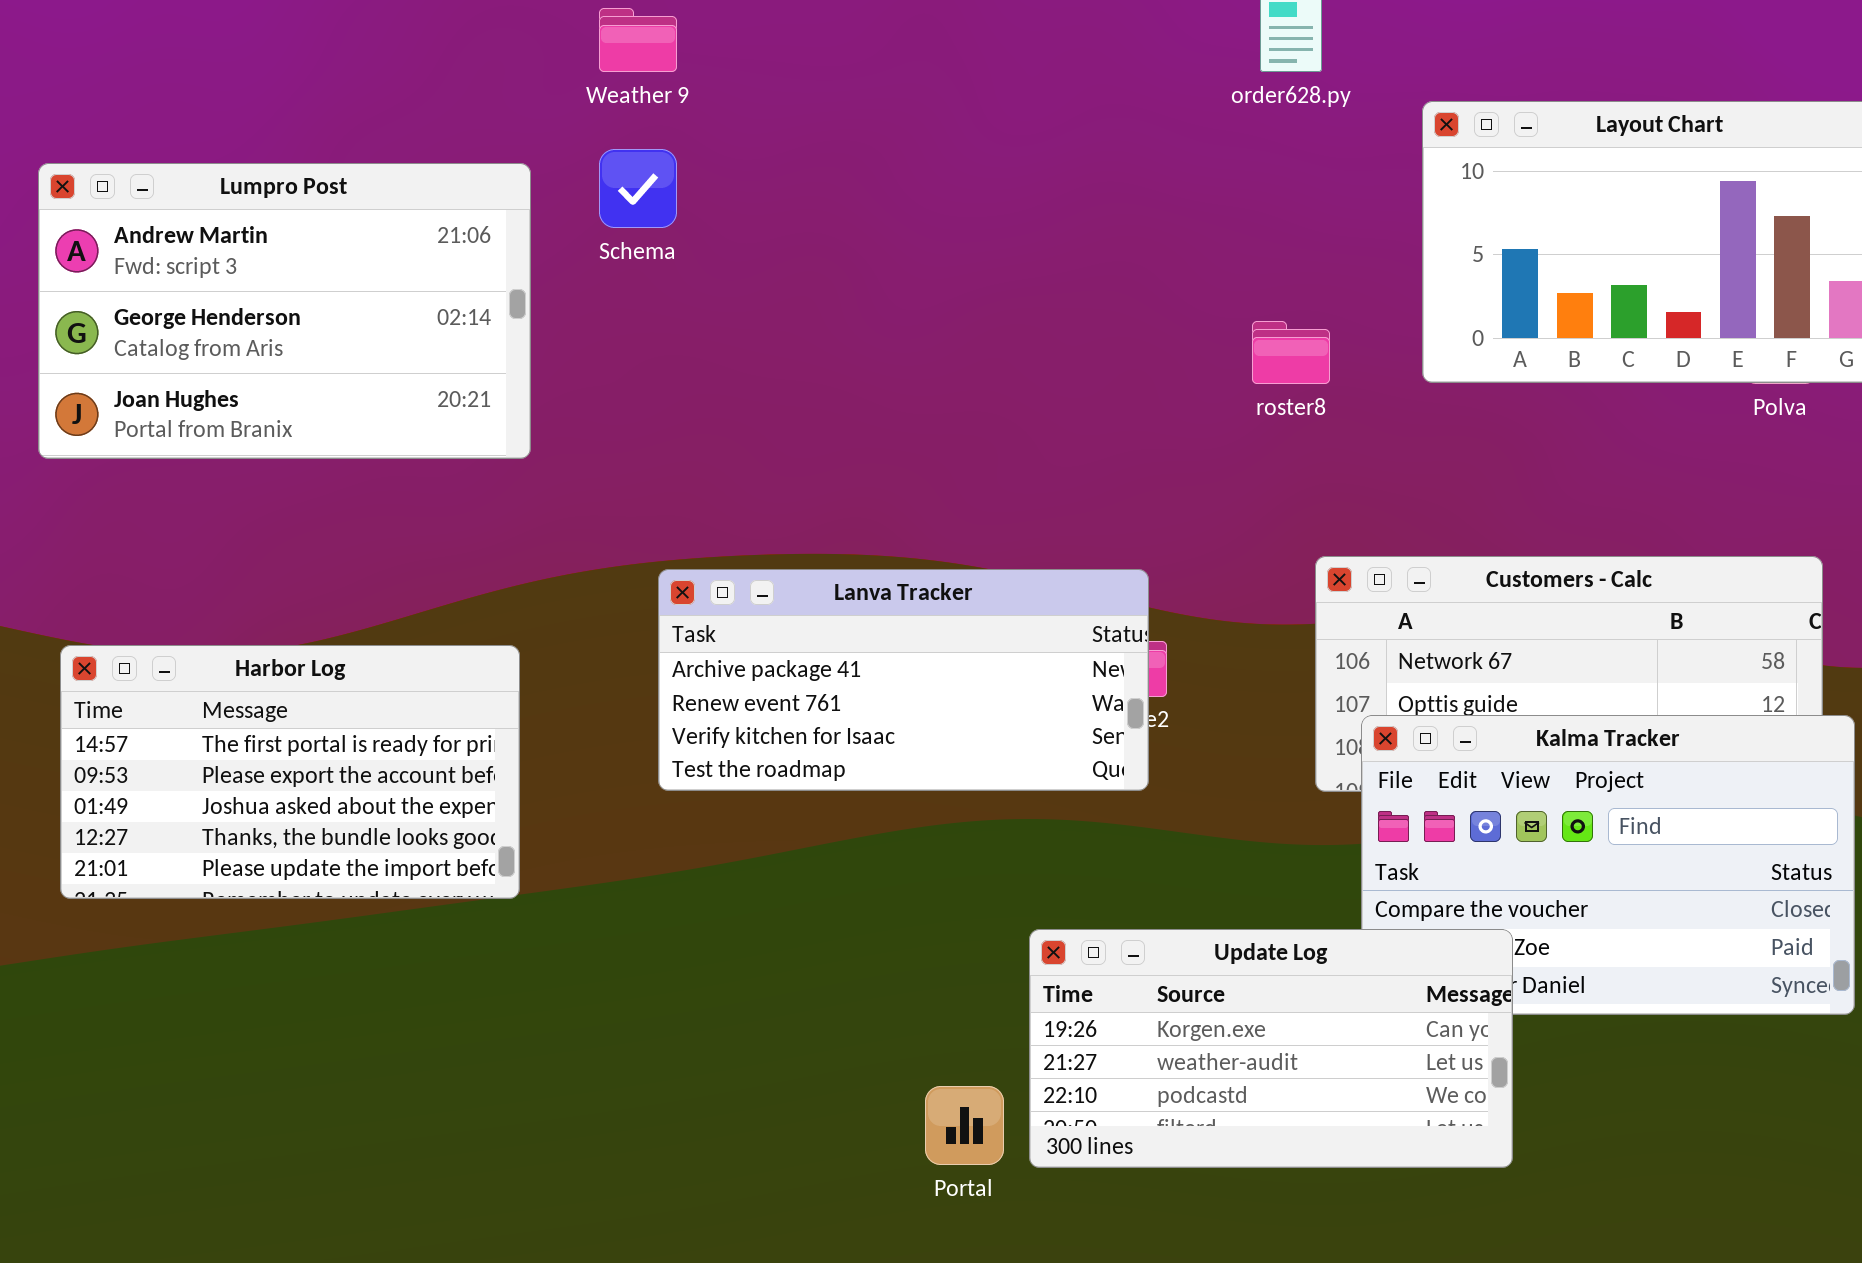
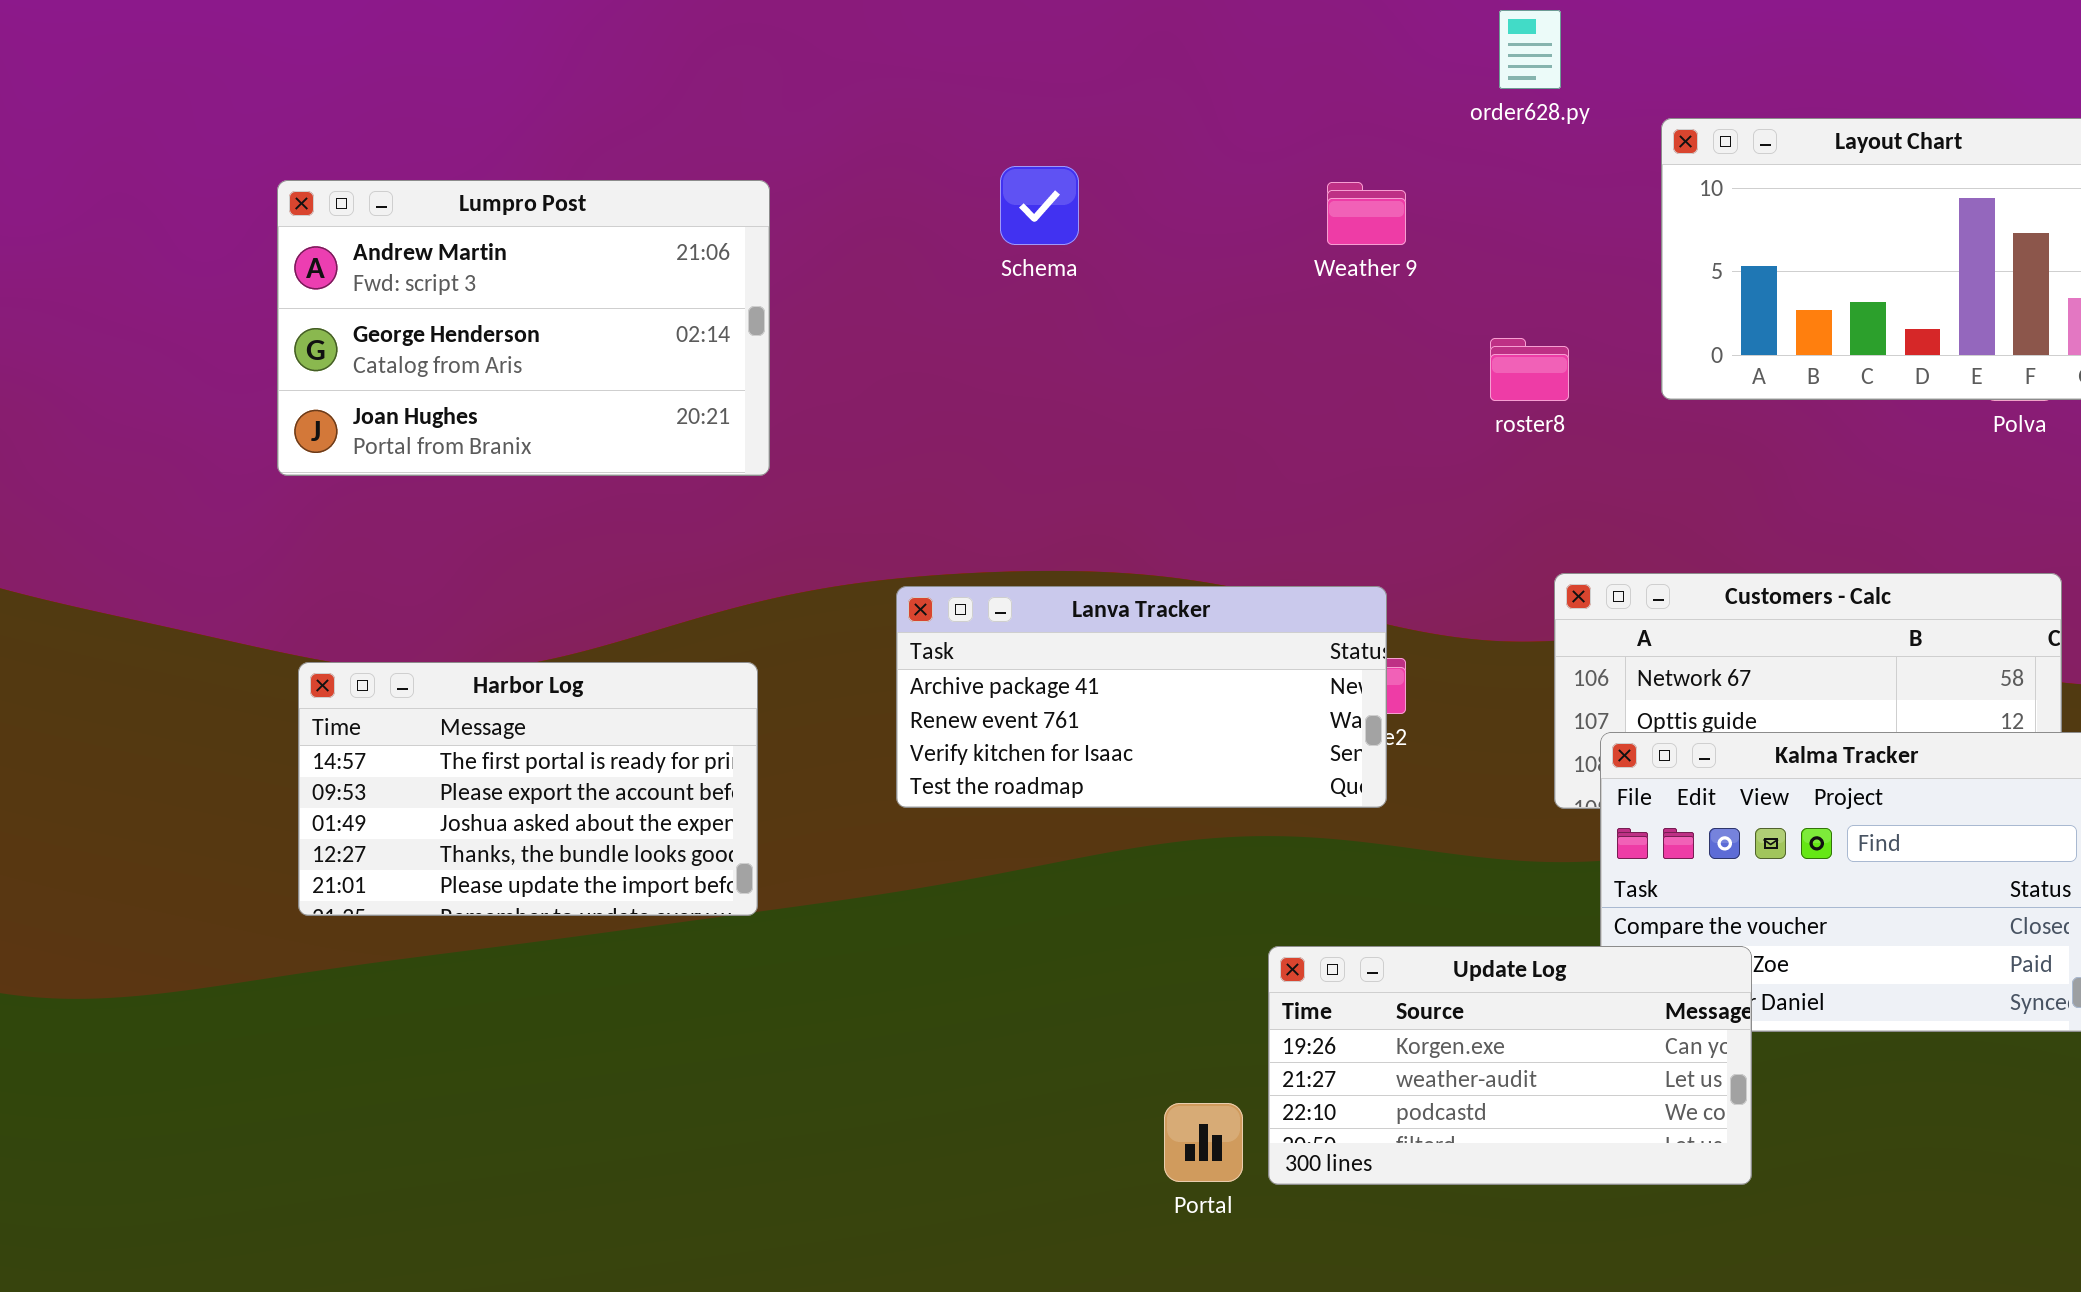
Weather 9: [599,8,677,72] -> [1327,182,1406,245], moved
Schema: [599,149,677,228] -> [1000,166,1079,245], moved

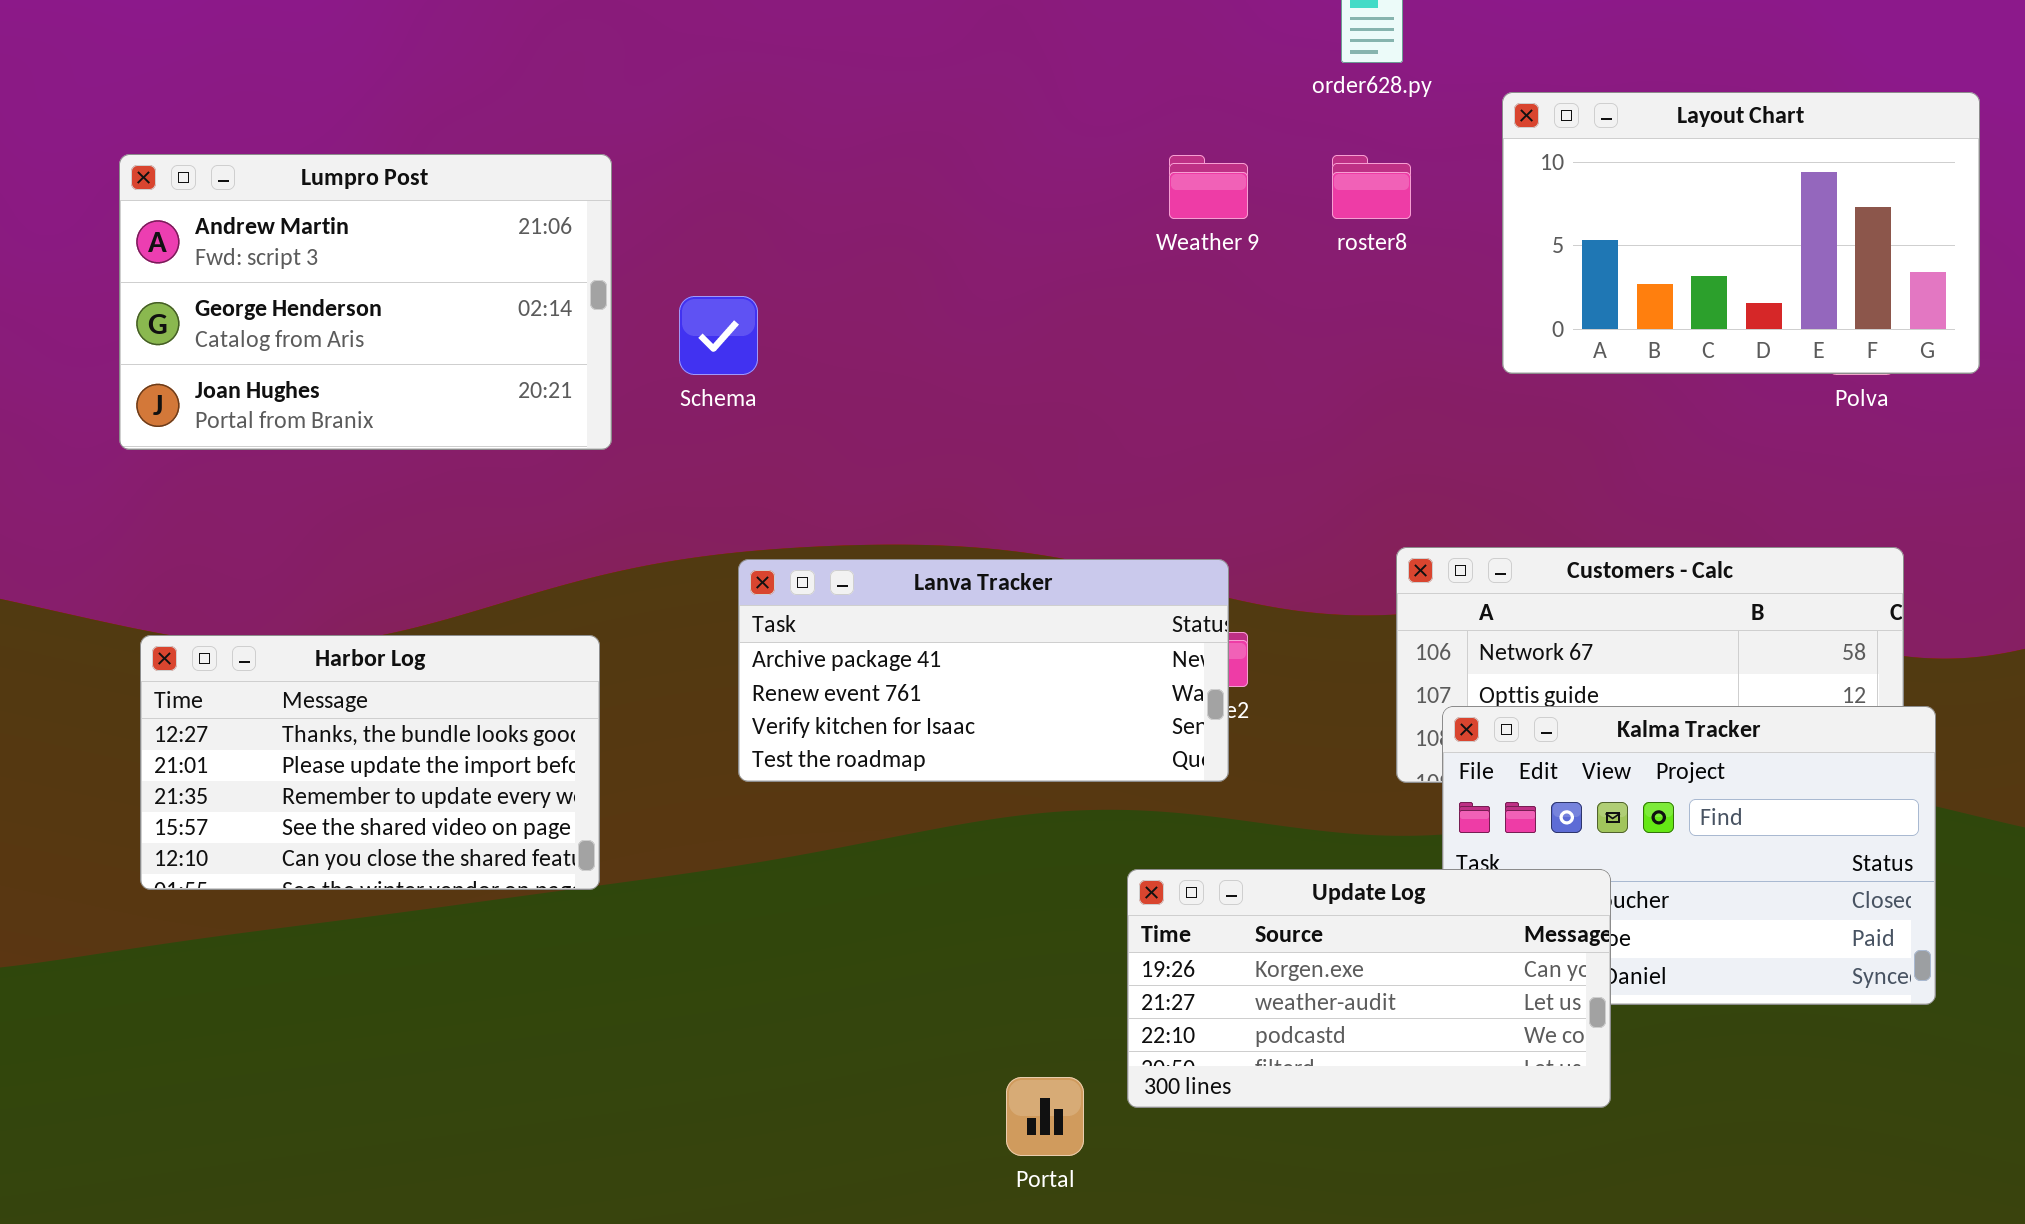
Schema: [1000,166,1079,245] -> [679,296,758,375], moved
roster8: [1490,338,1569,401] -> [1332,155,1411,219], moved
Harbor Log: [298,662,758,916] -> [140,635,600,890], scrolled down 3 rows
Update Log: [1268,946,1752,1185] -> [1127,869,1611,1108], moved

